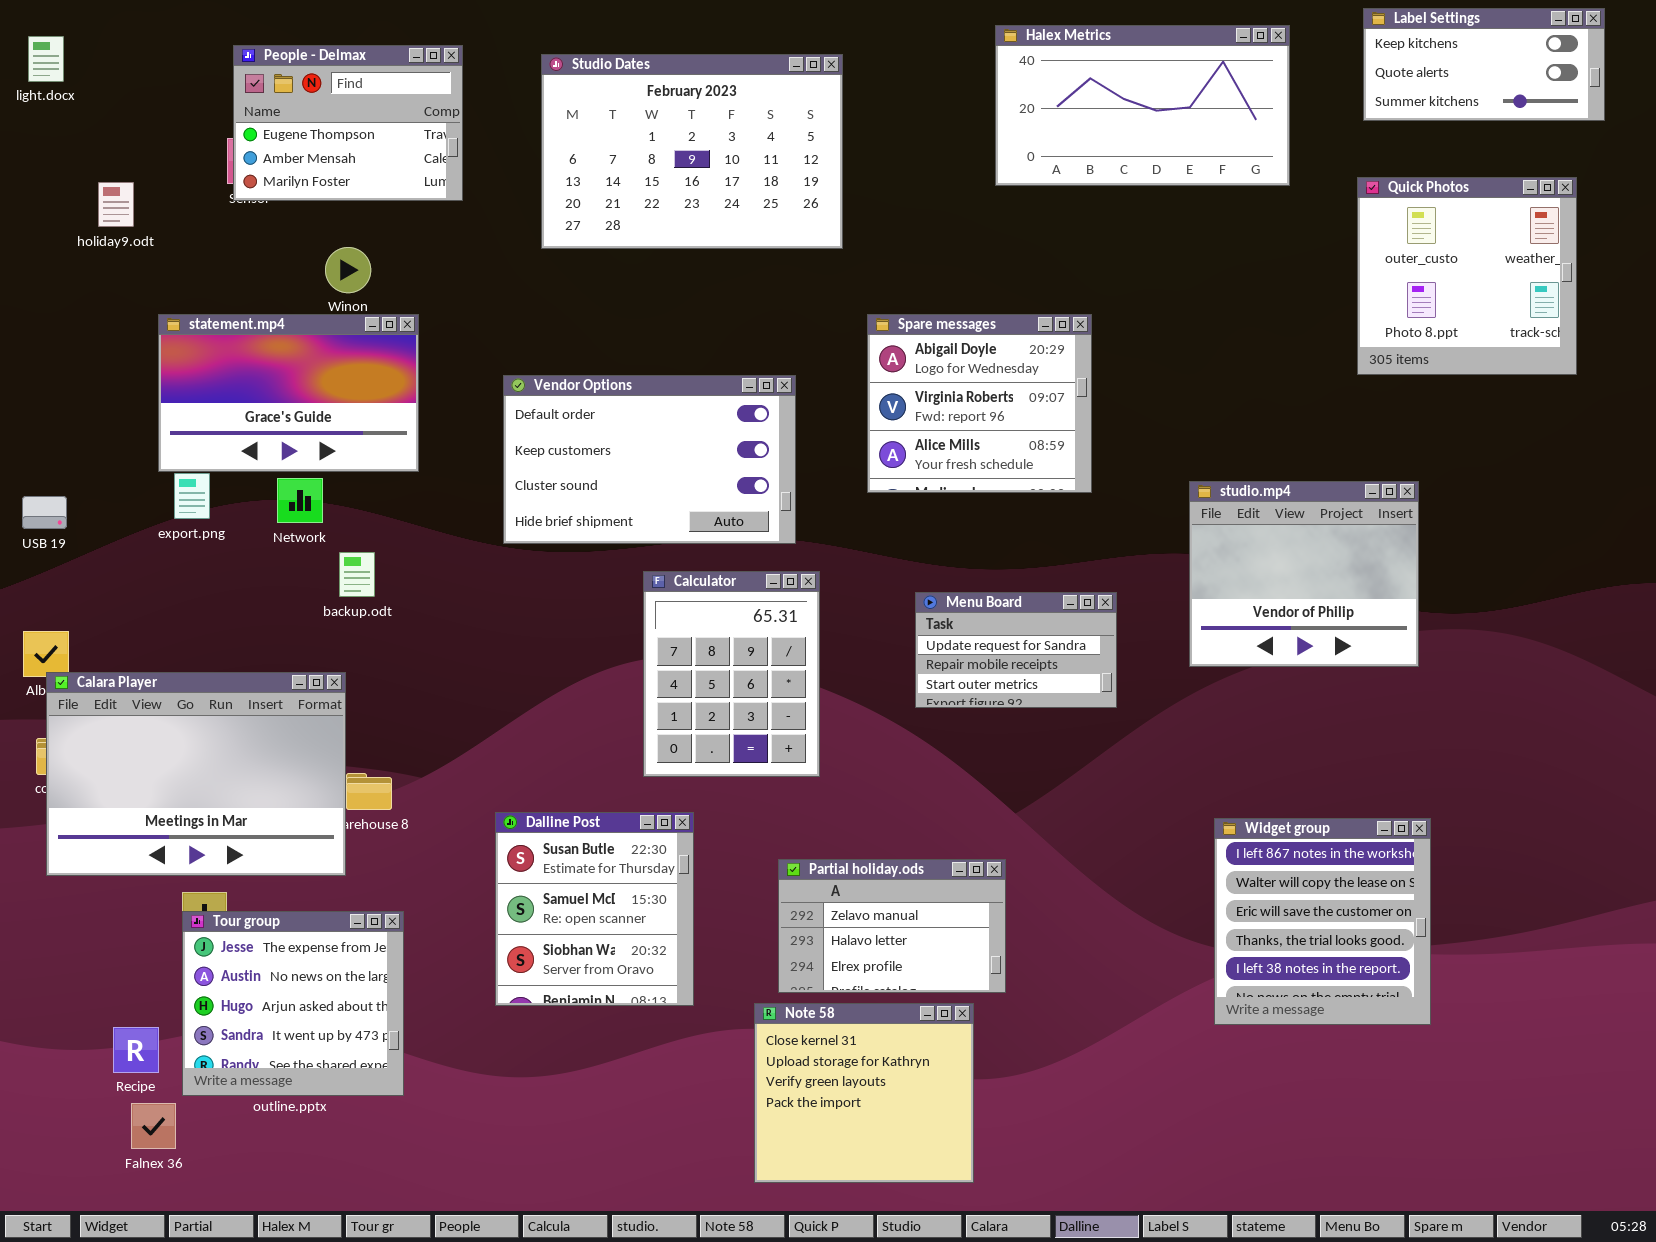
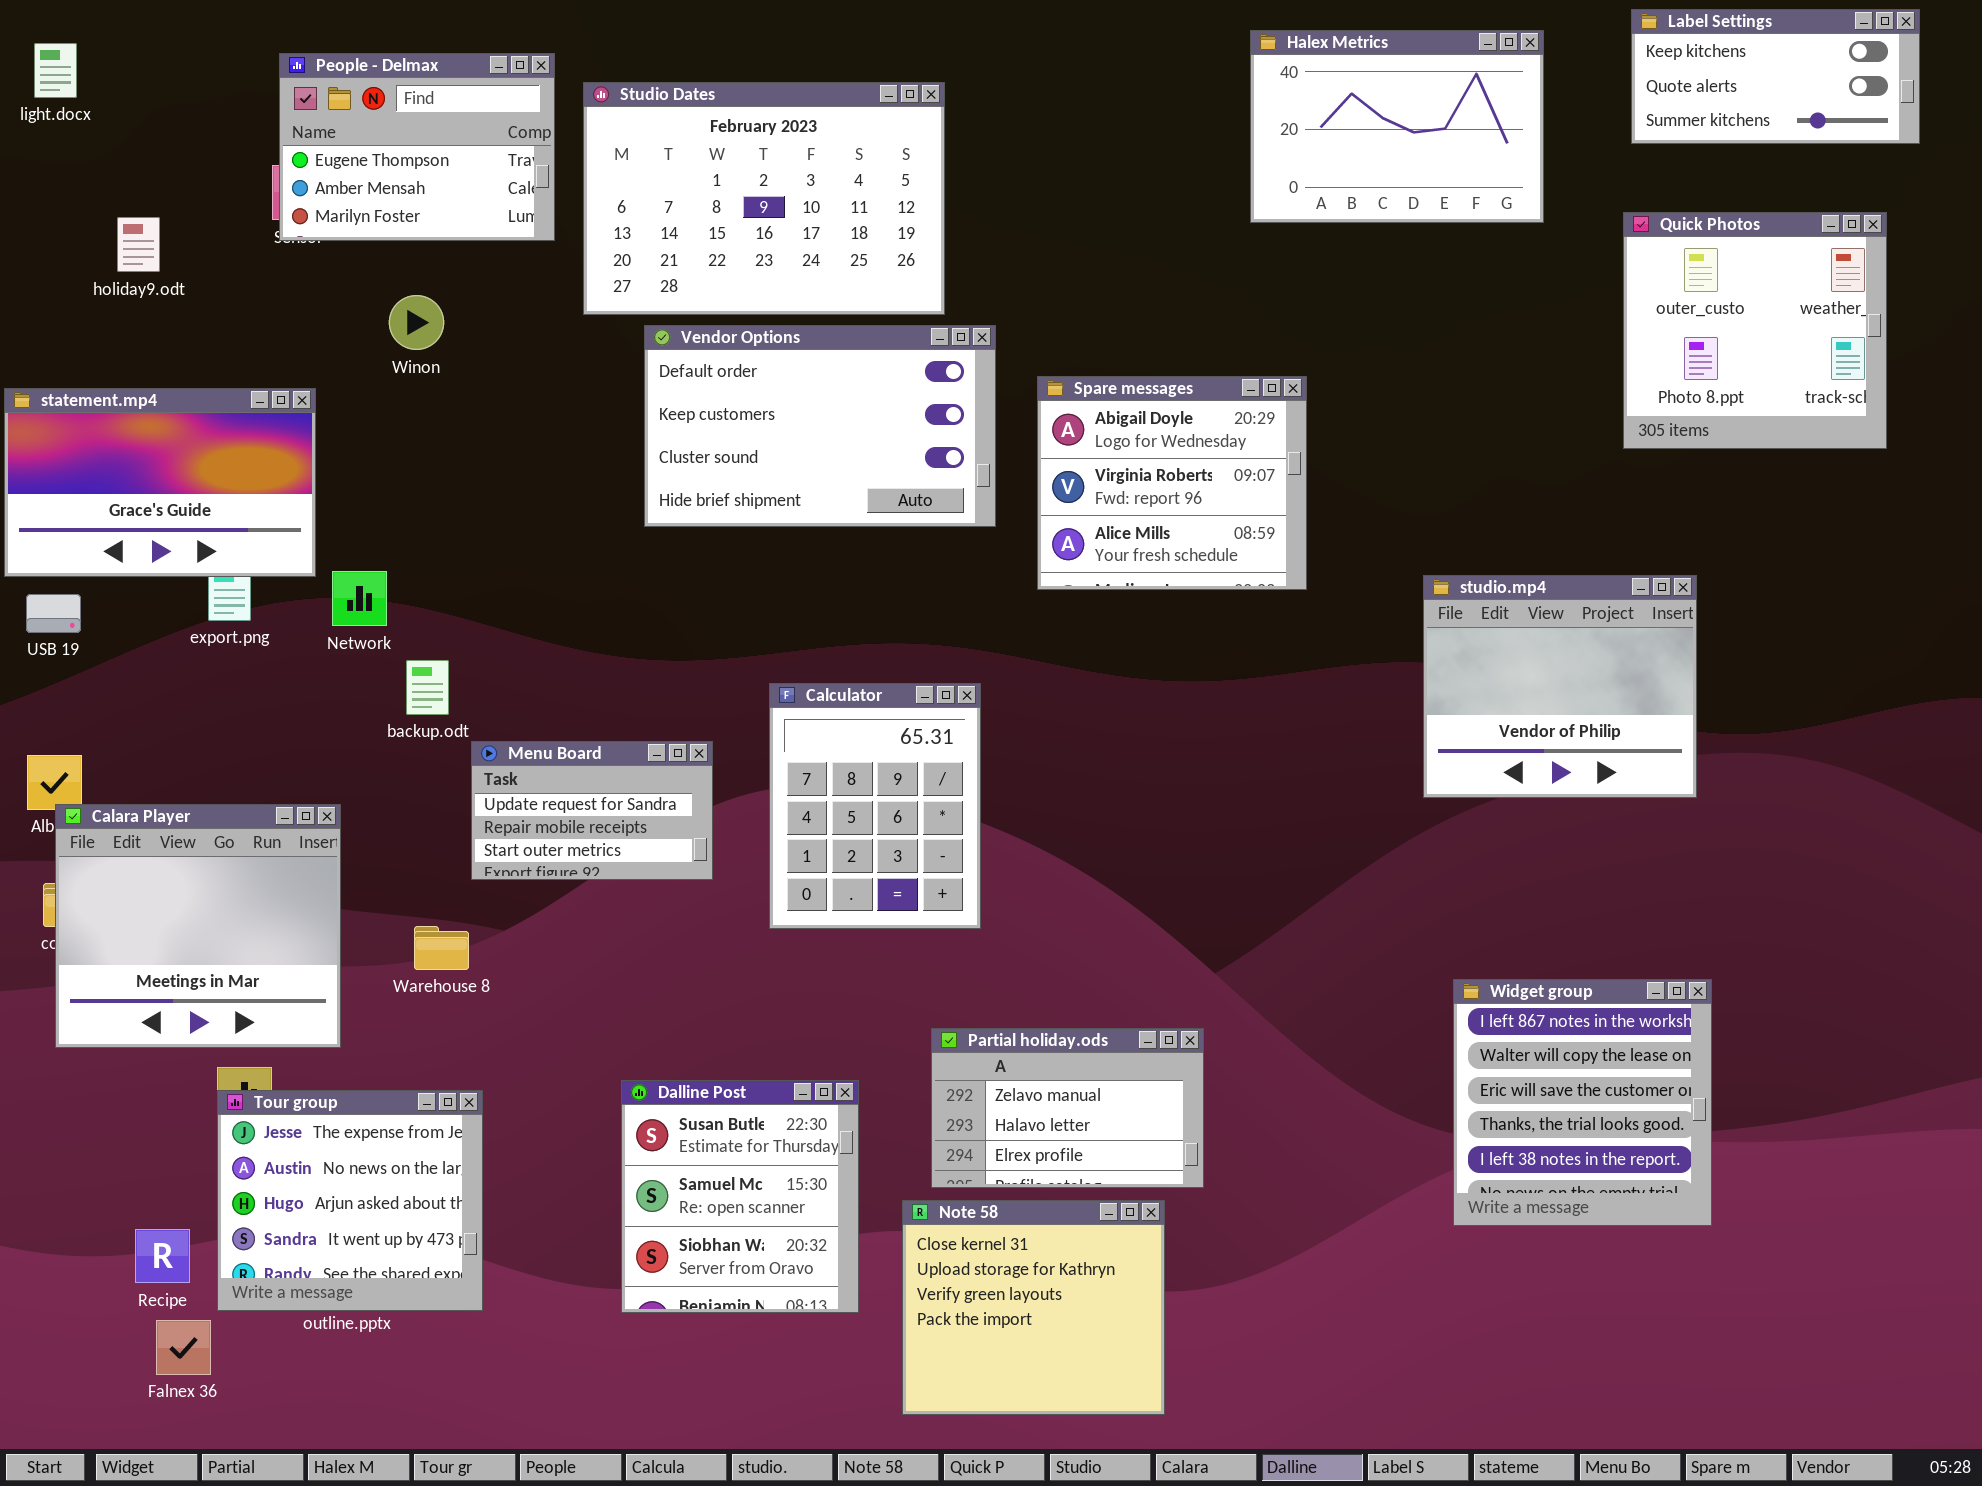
Halex Metrics: [995,25,1290,186] -> [1250,30,1544,223], resized
Studio Dates: [541,54,843,249] -> [583,82,945,315], moved
statement.mp4: [158,314,419,472] -> [4,388,316,577], moved
Vendor Options: [503,375,796,544] -> [644,325,996,527], moved
Menu Board: [915,592,1117,708] -> [471,741,713,880], moved
Calara Player: [46,672,346,876] -> [55,804,341,1048], resized
Dalline Post: [495,812,694,1006] -> [621,1080,859,1313], moved

